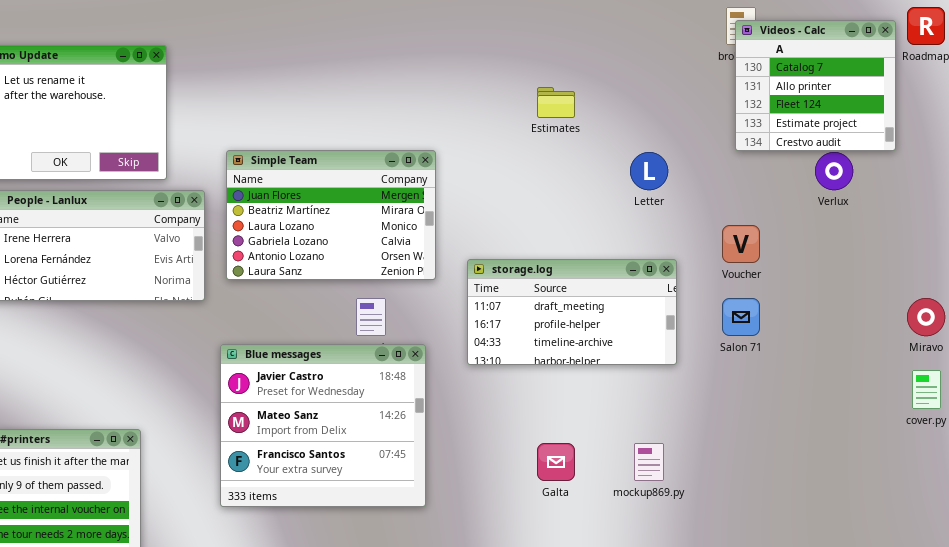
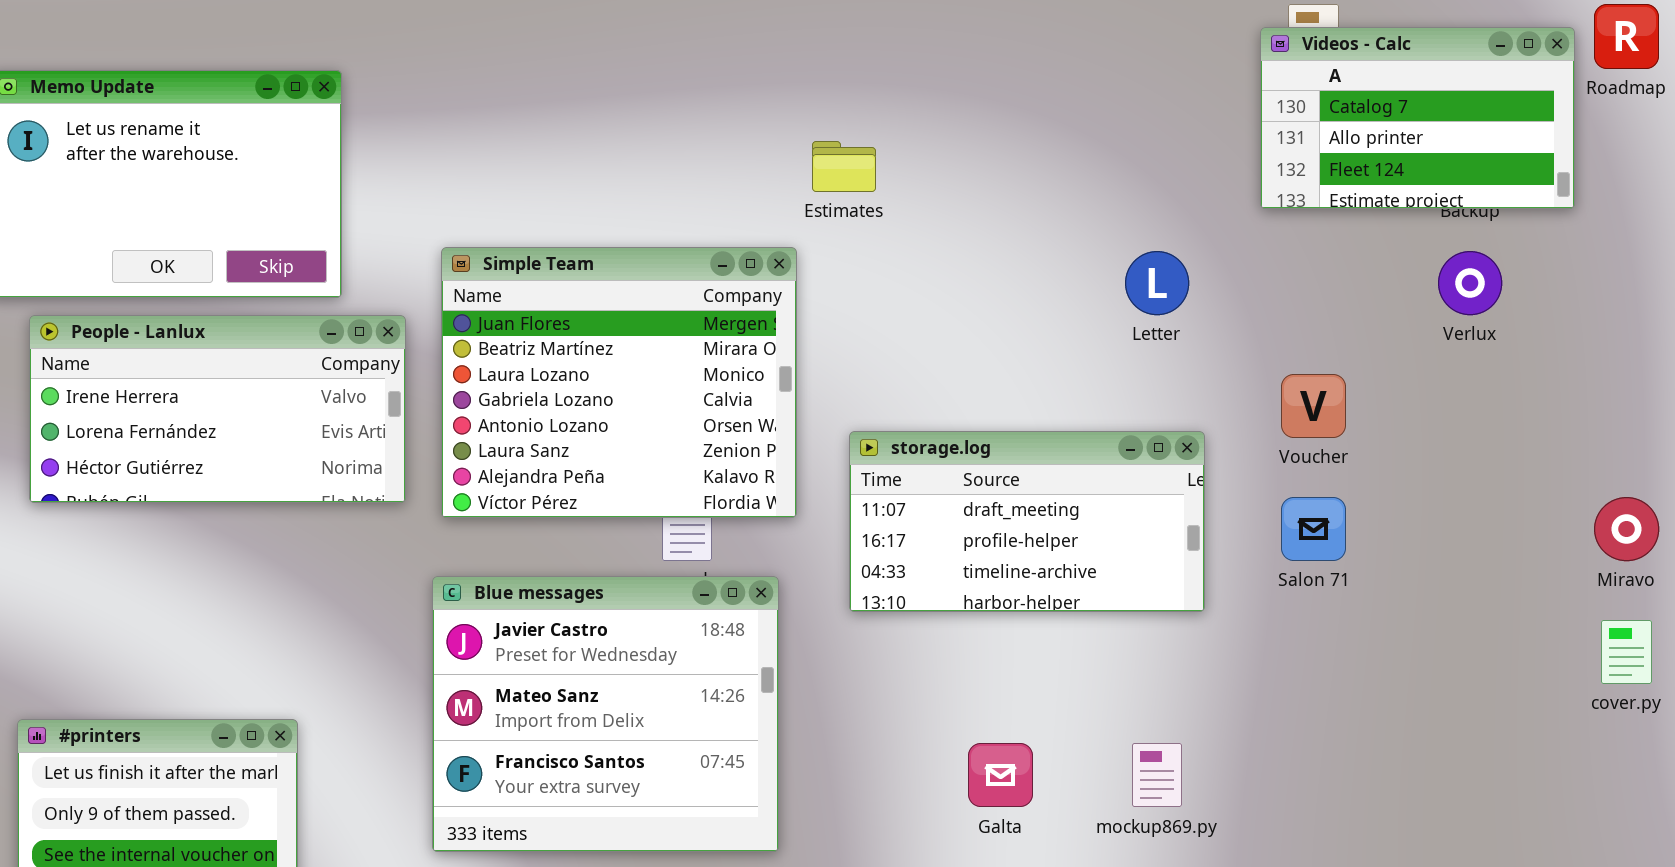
Videos - Calc: [735,20,896,151] -> [1260,27,1575,209], resized
Estimates: [537,87,575,118] -> [812,141,876,192], moved
Simple Team: [226,150,436,280] -> [441,247,797,518], resized

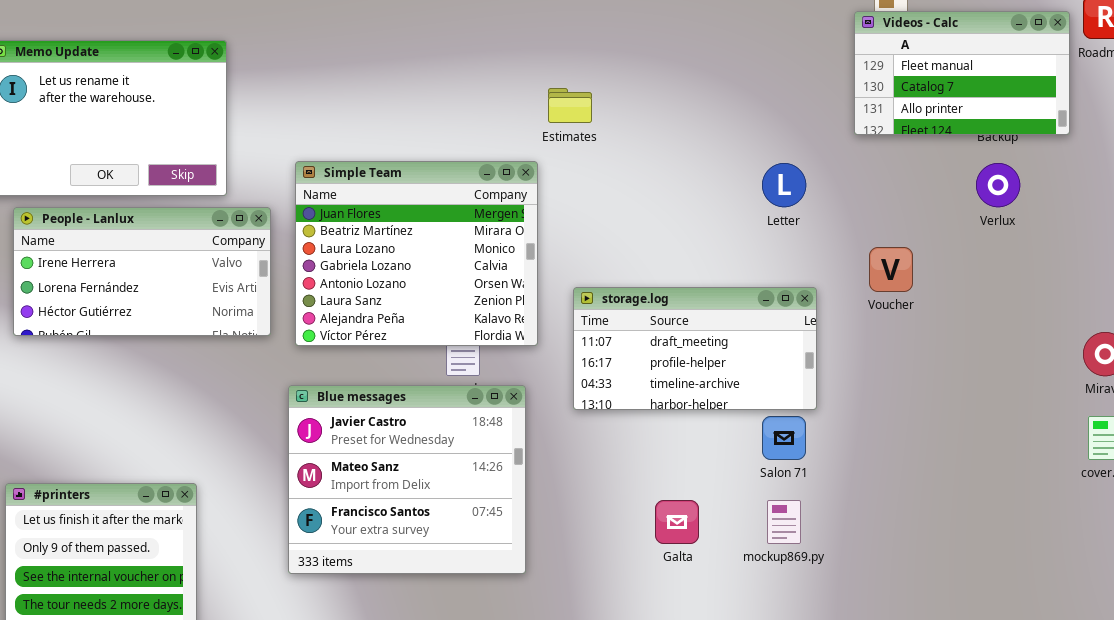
Videos - Calc: [1260,27,1575,209] -> [854,11,1070,135], scrolled up 1 row
Salon 71: [1281,497,1346,561] -> [762,416,806,460], moved

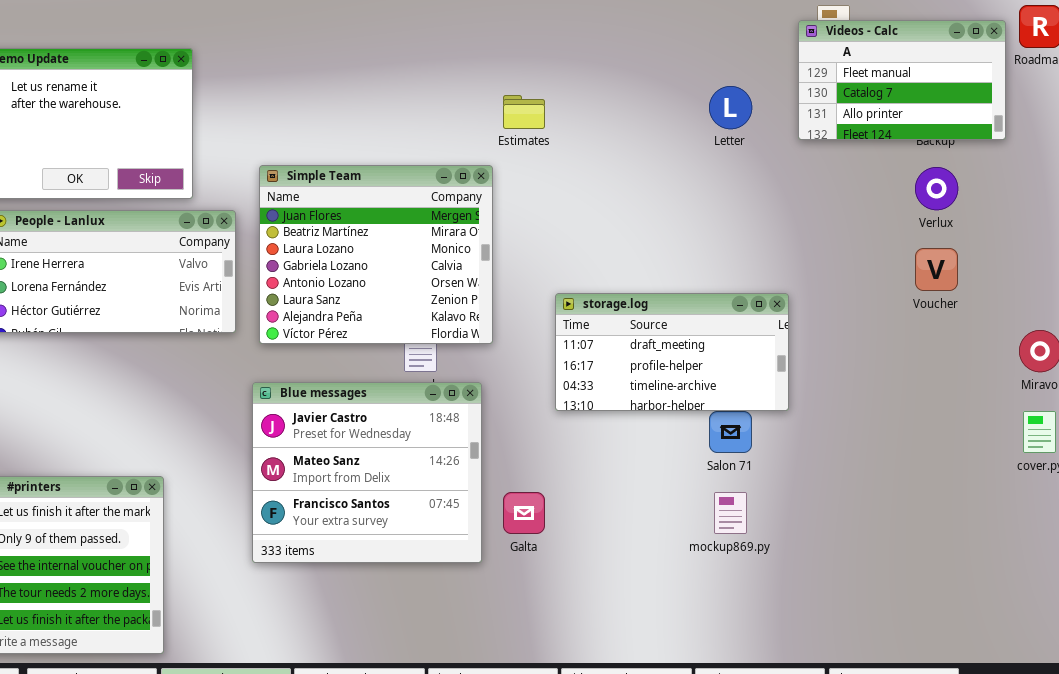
Letter: [762,163,806,207] -> [709,86,752,129], moved
Voucher: [869,247,913,292] -> [915,248,958,291], moved
storage.log: [573,287,817,410] -> [555,293,789,411], moved
Galta: [655,500,699,544] -> [503,492,545,534], moved

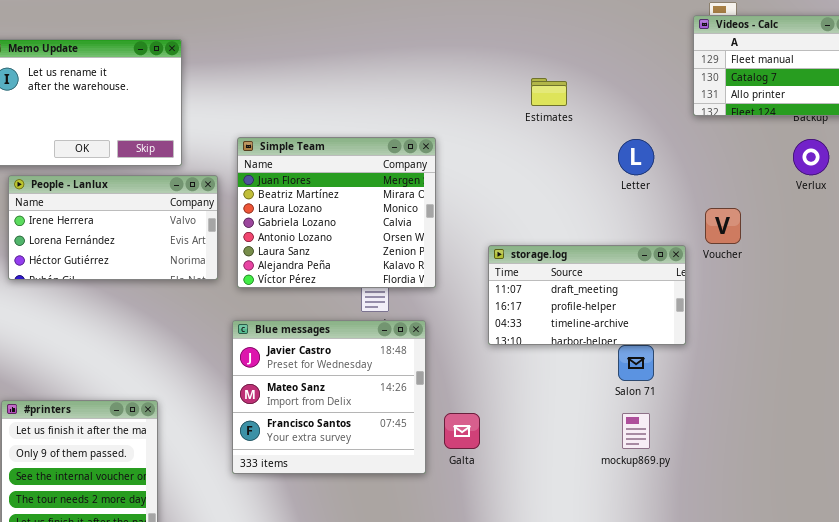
Letter: [709,86,752,129] -> [618,139,654,175], moved
Estimates: [503,95,545,129] -> [531,78,567,106], moved
Voucher: [915,248,958,291] -> [705,208,741,244], moved

